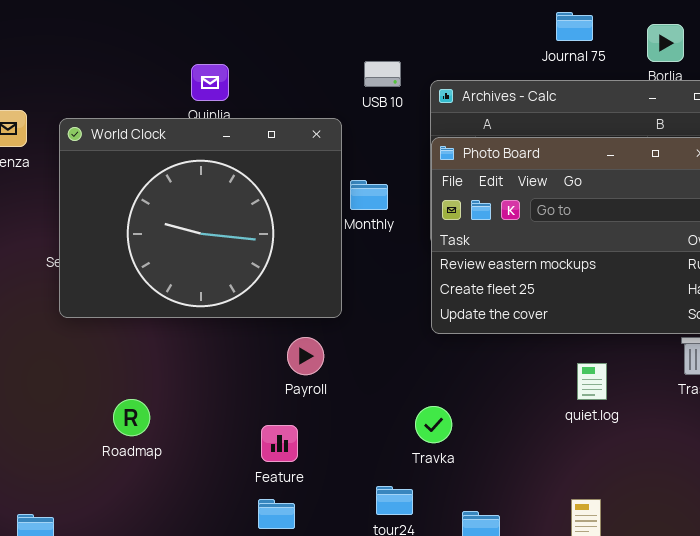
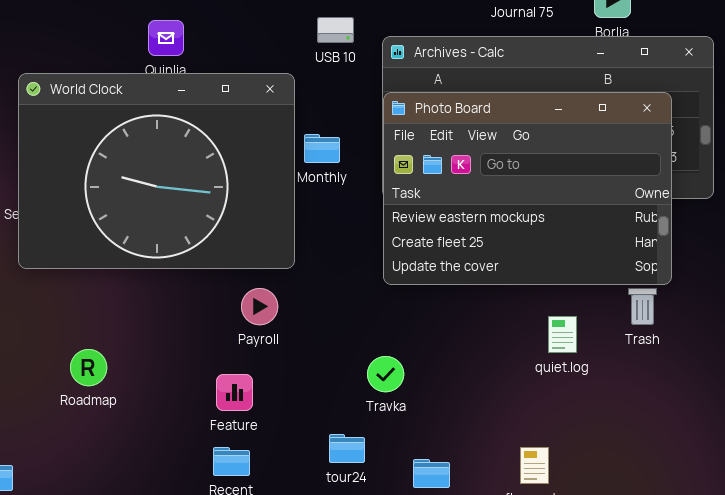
quiet.log: [577,363,607,400] -> [548,316,577,353], moved

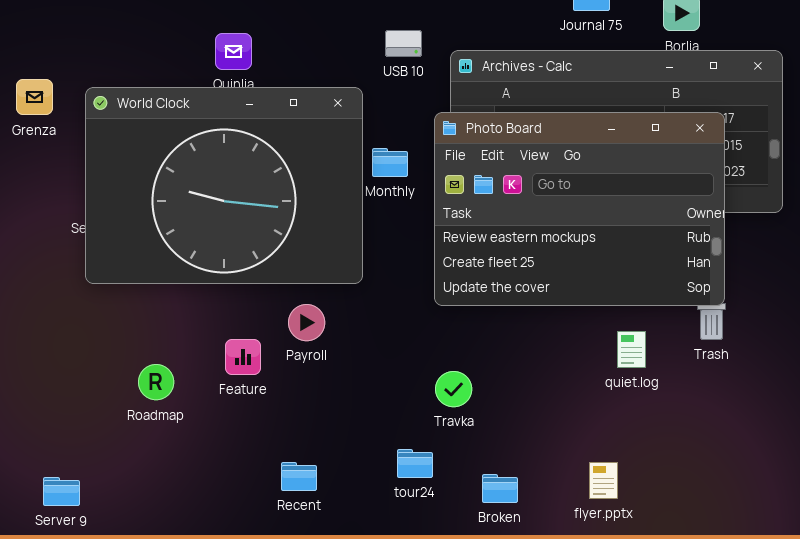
Photo Board: [383,92,672,285] -> [434,112,725,306], moved
Payroll: [241,288,278,325] -> [288,304,325,341], moved
Feature: [216,374,253,411] -> [225,339,261,375], moved

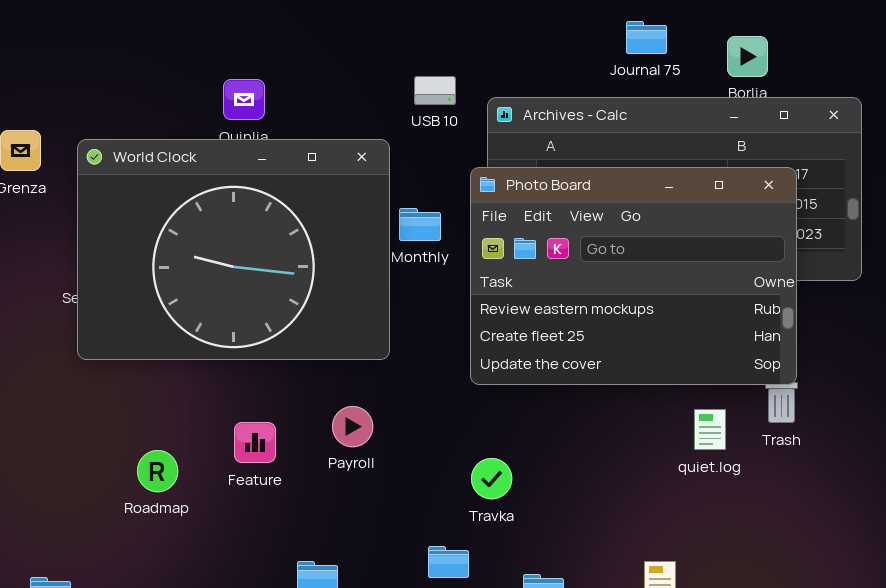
Payroll: [288,304,325,341] -> [332,406,373,447], moved
quiet.log: [617,331,646,368] -> [694,409,726,450], moved

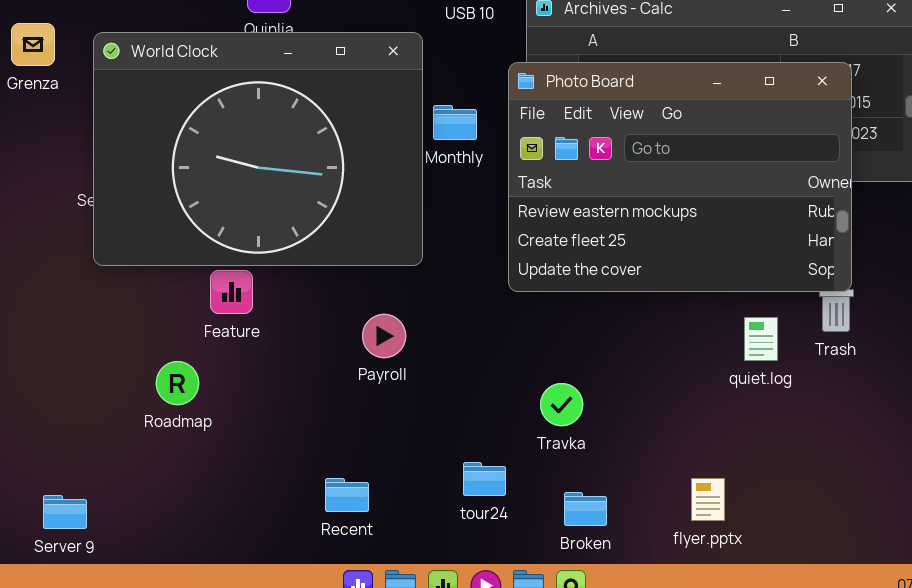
Feature: [234,422,276,463] -> [210,270,253,314], moved
Travka: [471,458,512,499] -> [540,383,583,426], moved

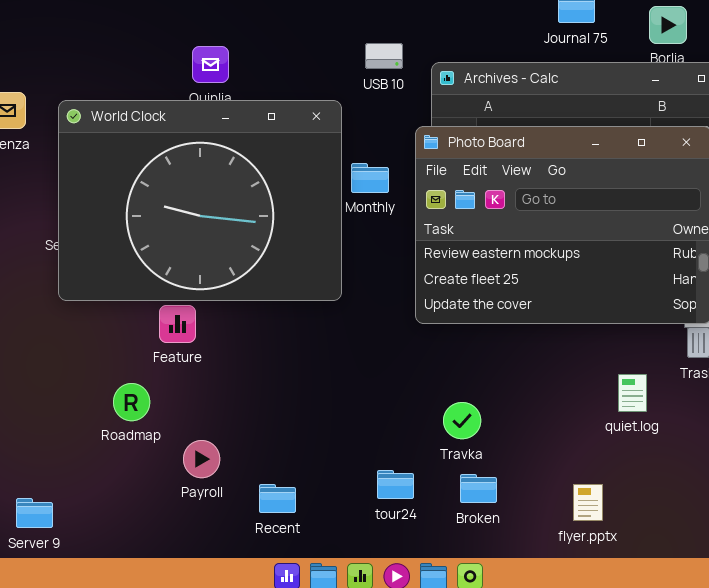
Payroll: [362,314,406,358] -> [183,440,220,478], moved
quiet.log: [744,317,778,361] -> [618,374,647,412], moved
Broken: [564,492,607,526] -> [460,474,497,503], moved

